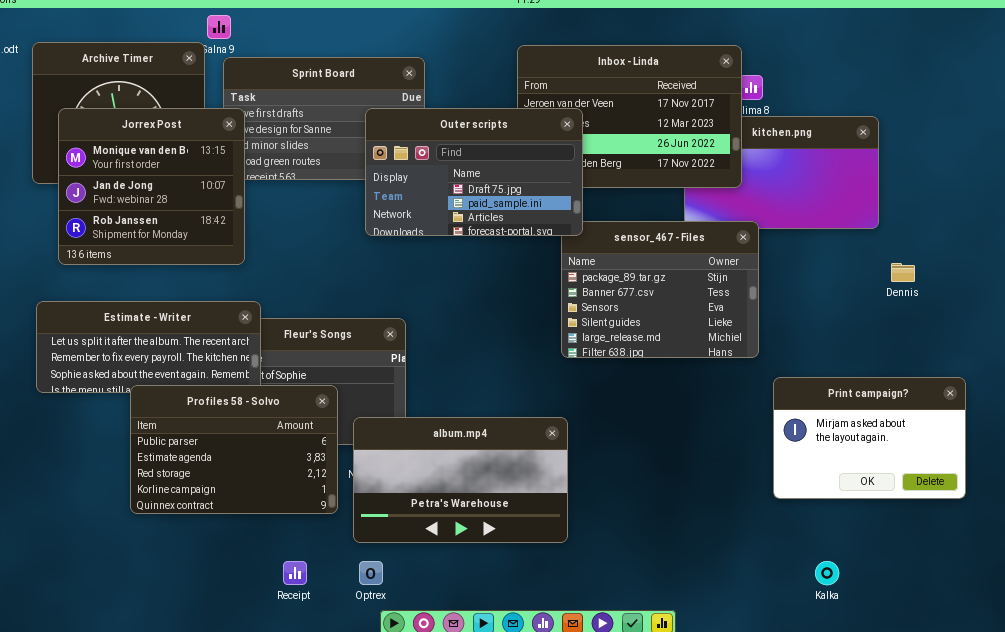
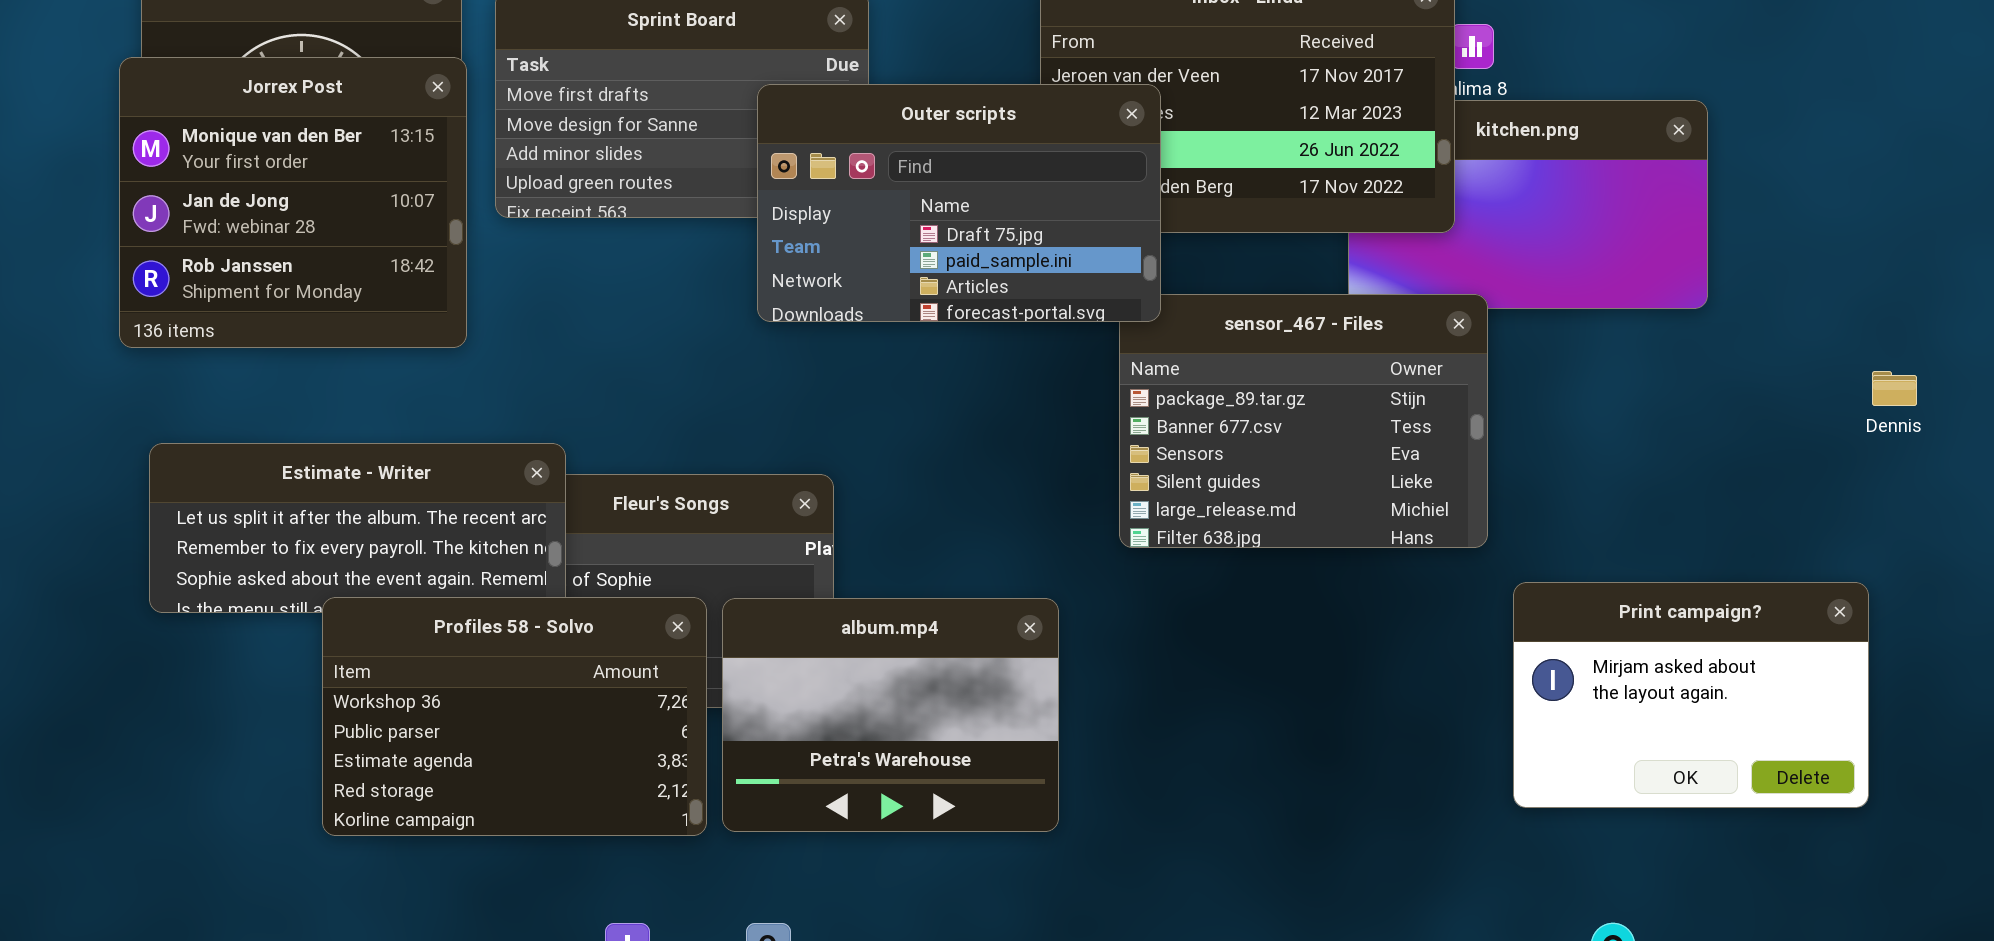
Jorrex Post: [58,108,245,265] -> [119,57,467,348], moved
Dennis: [891,263,915,282] -> [1872,371,1917,406], moved
Profiles 58 - Solvo: [130,385,338,514] -> [322,597,707,836], scrolled up 1 row
album.mp4: [353,417,568,543] -> [722,598,1059,832], moved, resized

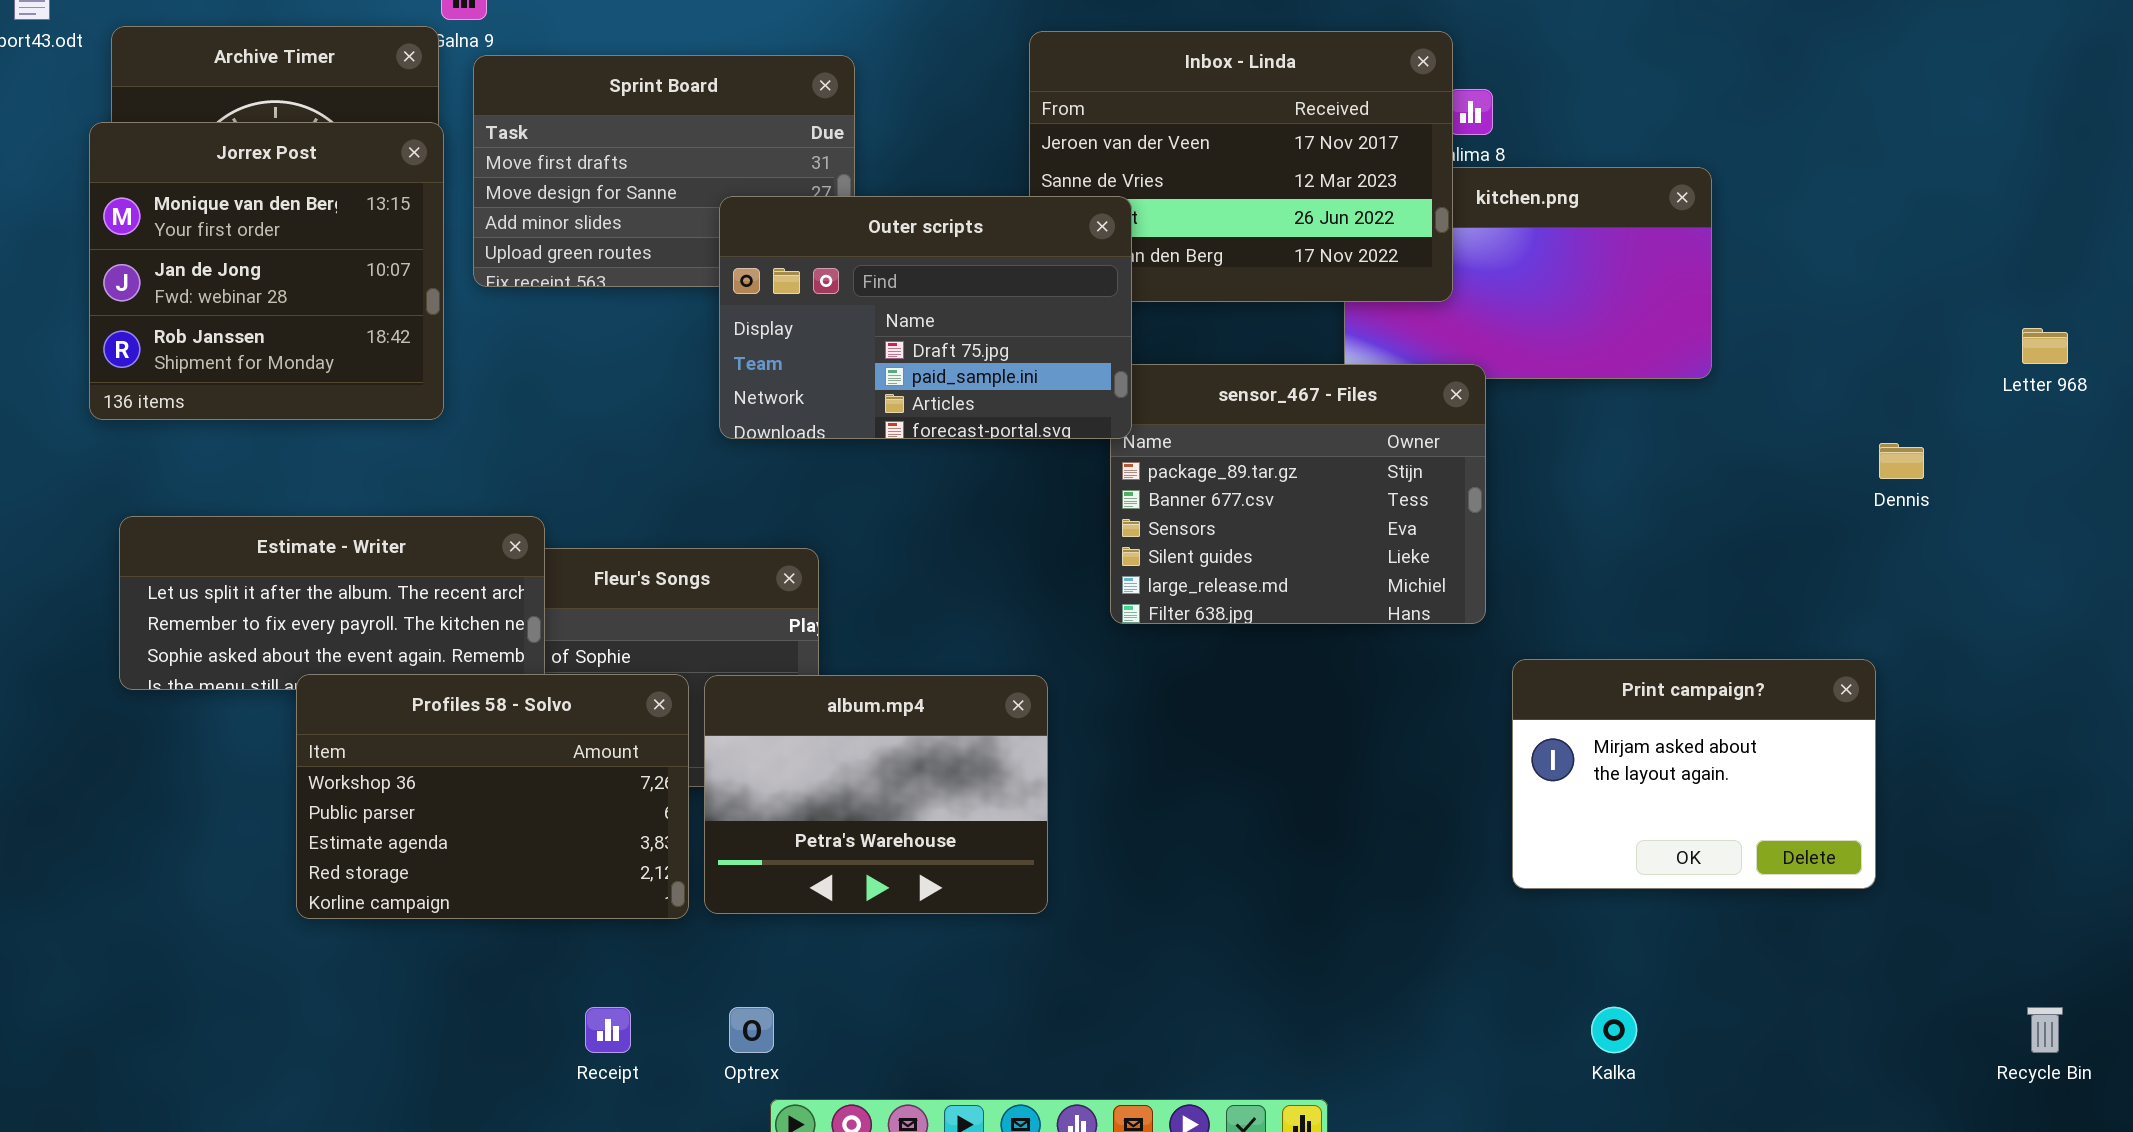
Outer scripts: [757,84,1161,322] -> [719,196,1132,439], moved

